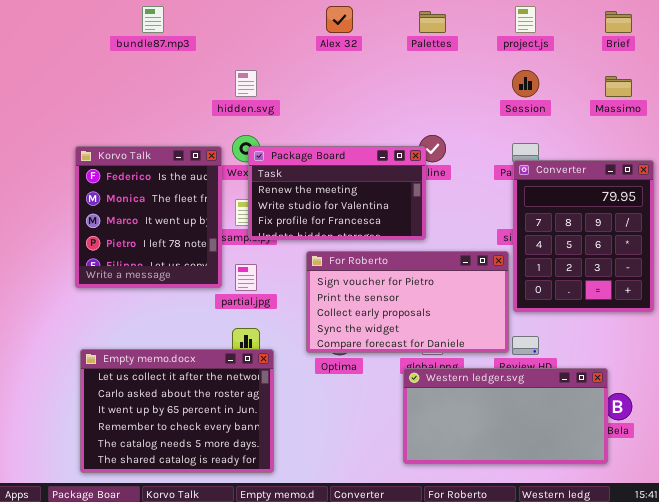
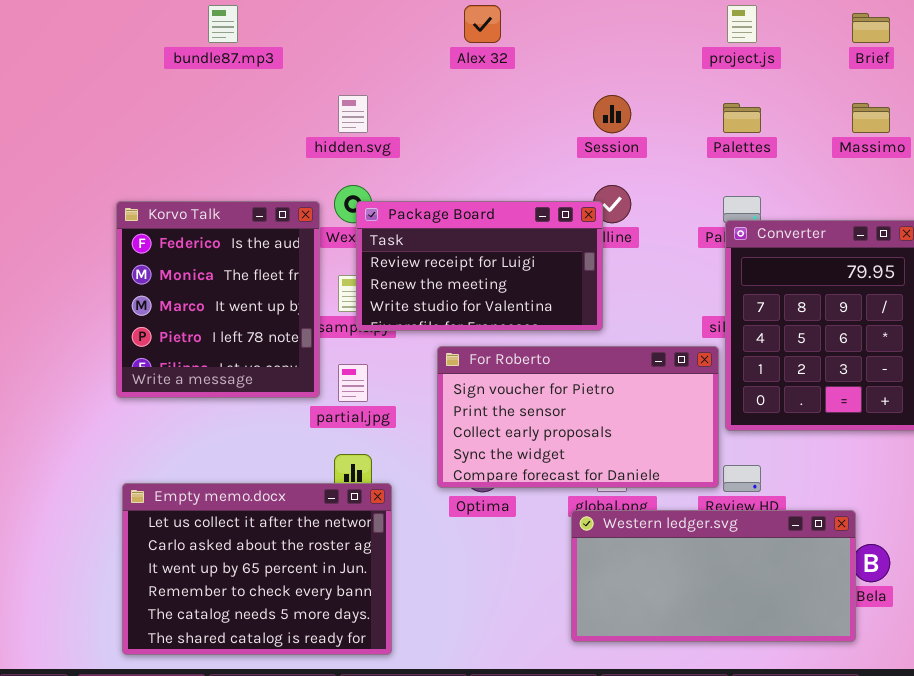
Palettes: [419,11,446,33] -> [723,103,761,133], moved
Session: [512,70,539,97] -> [593,95,631,133], moved
Package Board: [248,146,426,240] -> [356,201,603,331], scrolled up 1 row

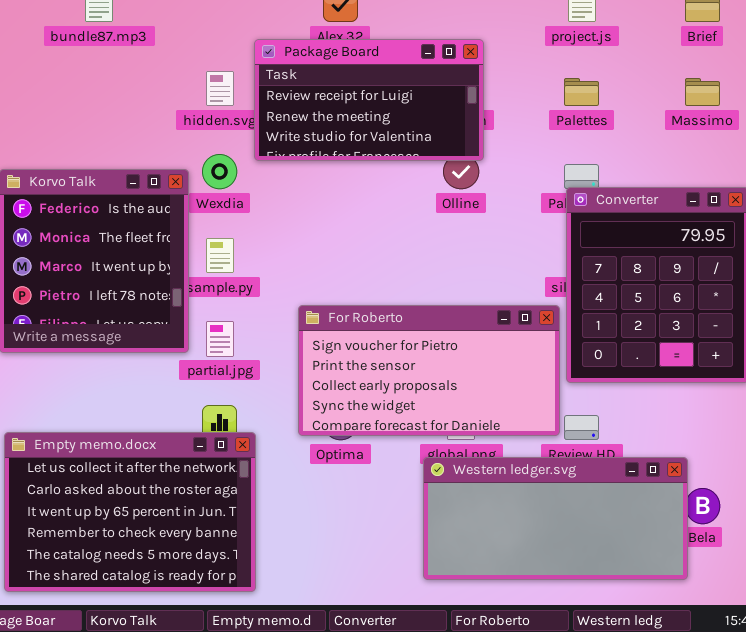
Package Board: [356,201,603,331] -> [254,39,484,161], moved

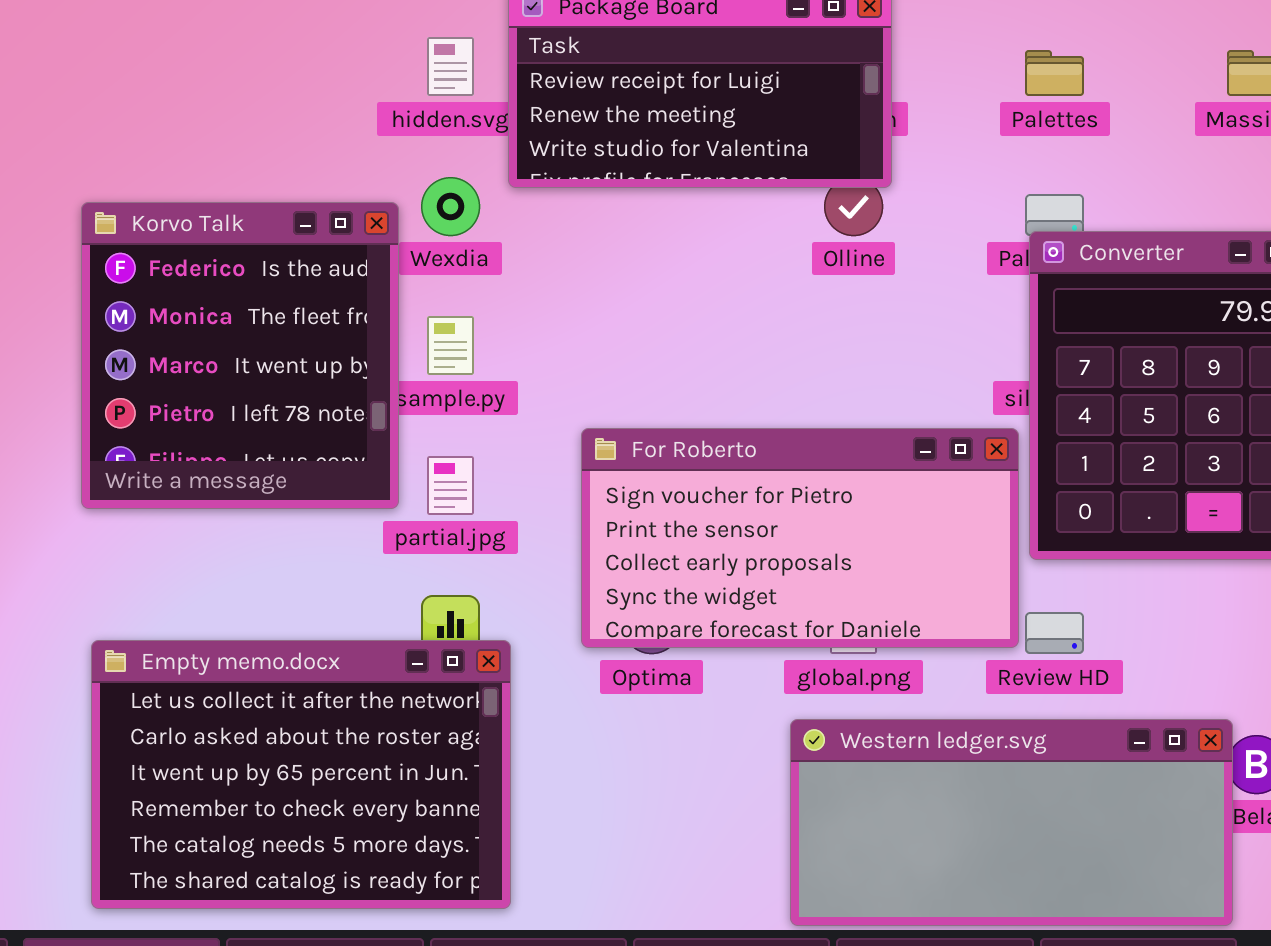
Western ledger.svg: [423,457,688,580] -> [790,719,1233,926], moved

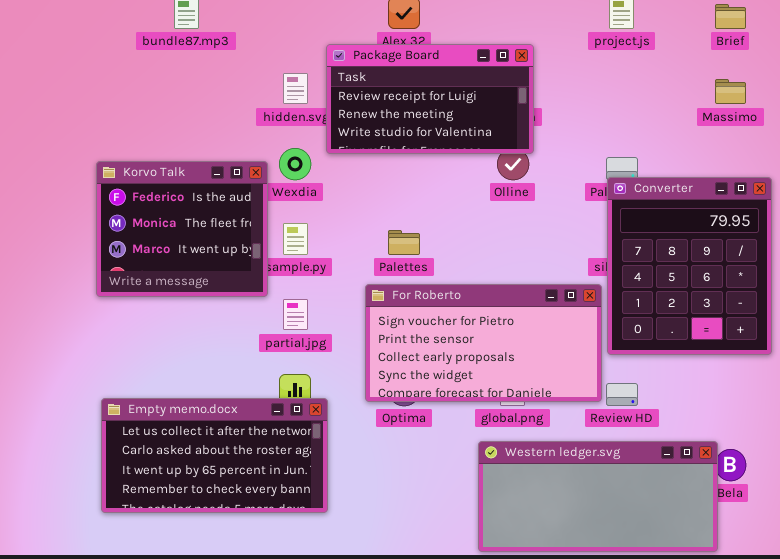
Palettes: [1025,50,1084,96] -> [388,230,420,255], moved
Korvo Talk: [81,202,399,509] -> [96,161,268,297], resized
Empty memo.docx: [91,640,511,909] -> [101,398,328,513], resized

